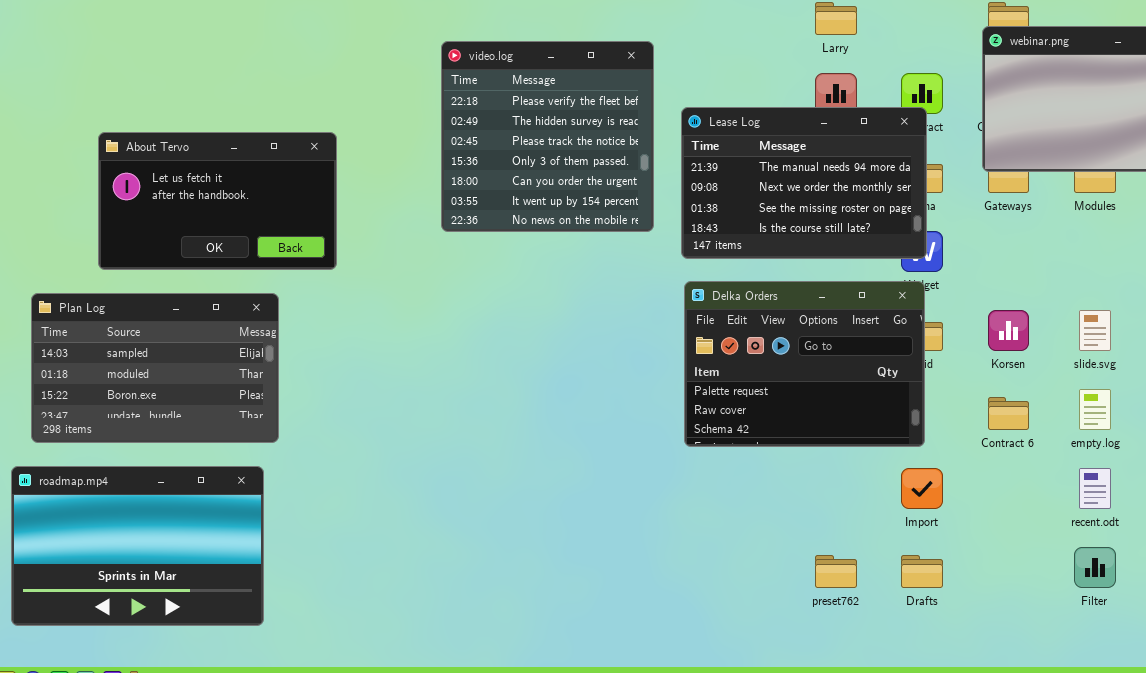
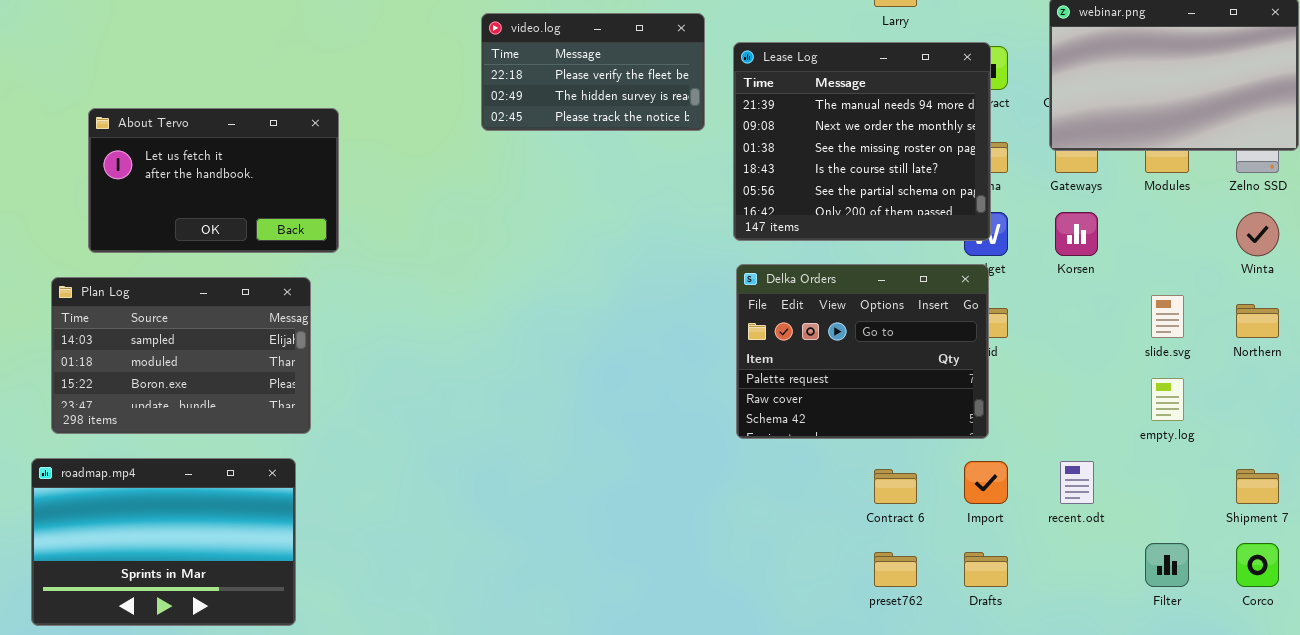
video.log: [441,41,654,232] -> [481,13,705,131], resized
Lease Log: [681,107,927,259] -> [733,42,991,241], resized
About Tervo: [98,132,337,270] -> [88,108,339,253], moved
Korsen: [988,310,1029,351] -> [1055,212,1098,256], moved
Contract 6: [988,397,1029,430] -> [874,469,917,504], moved
recent.odt: [1079,468,1111,509] -> [1060,461,1094,504], moved

